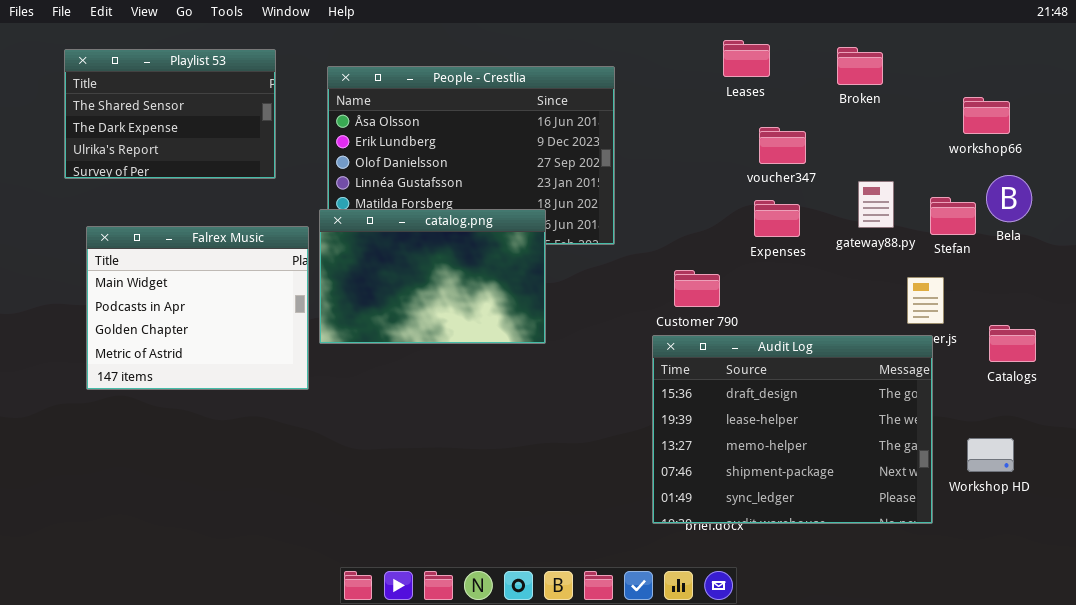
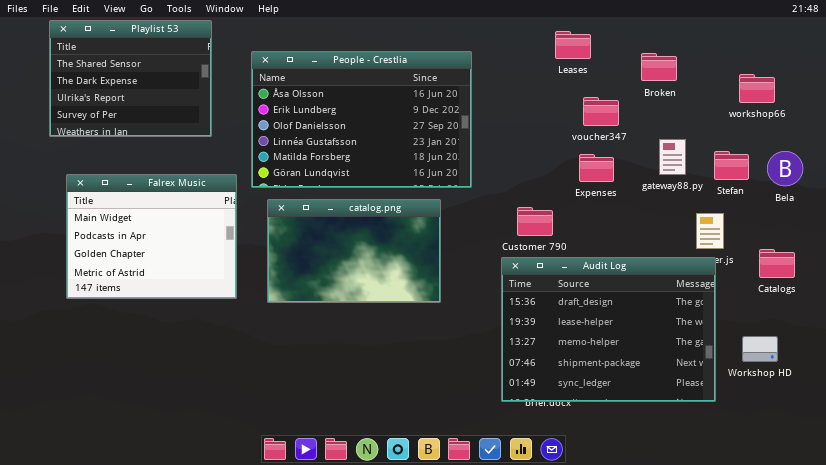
Broken: [837,47,883,85] -> [641,53,677,81], moved
Playlist 53: [64,49,276,179] -> [49,20,212,137], resized
Bela: [986,175,1032,222] -> [767,151,803,186], moved
catalog.png: [319,209,546,344] -> [267,199,441,303], moved

